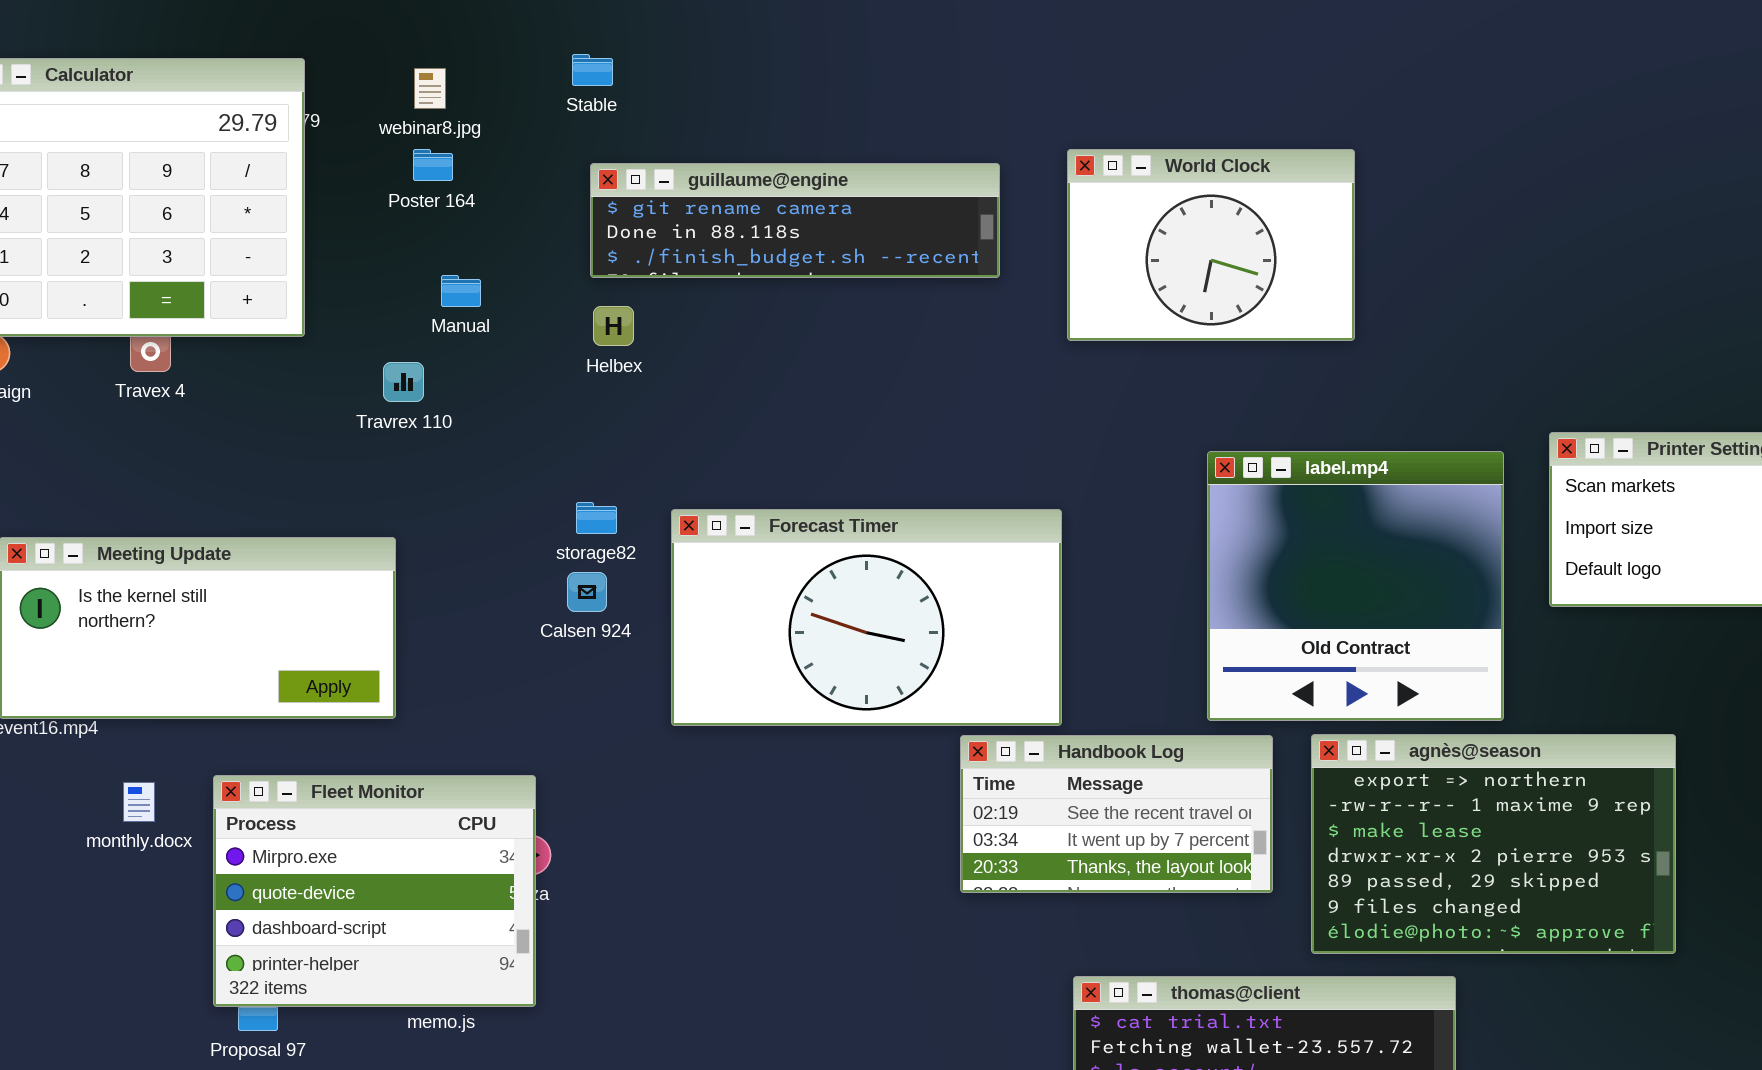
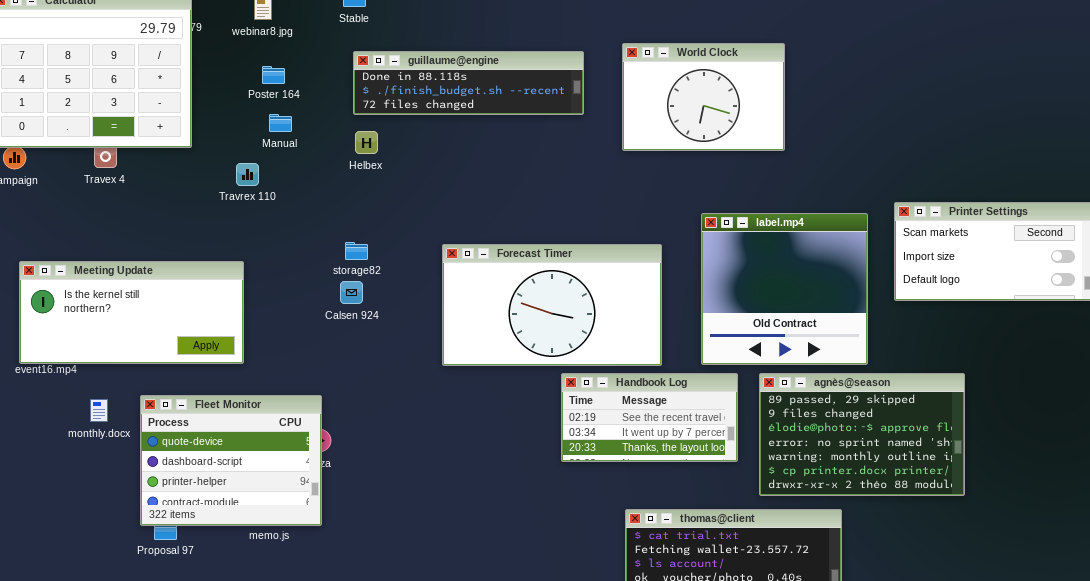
Poster 164: [413,149,453,181] -> [262,66,285,84], moved
guillaume@engine: [590,163,1000,278] -> [353,51,584,115], scrolled down 1 row
Forecast Timer: [671,509,1062,726] -> [442,244,662,366], moved
agnès@season: [1311,734,1676,954] -> [759,373,965,496], scrolled down 4 rows
Fleet Monitor: [213,775,536,1007] -> [140,395,322,526], scrolled down 1 row

